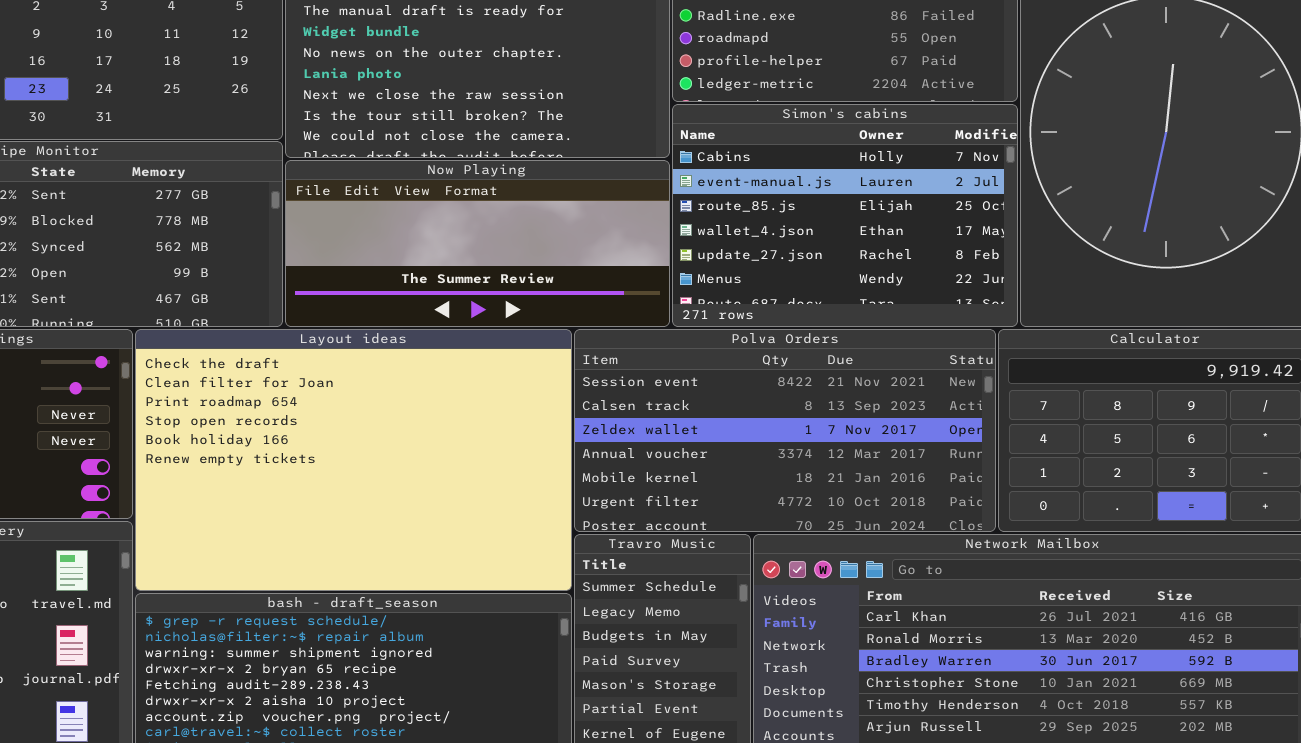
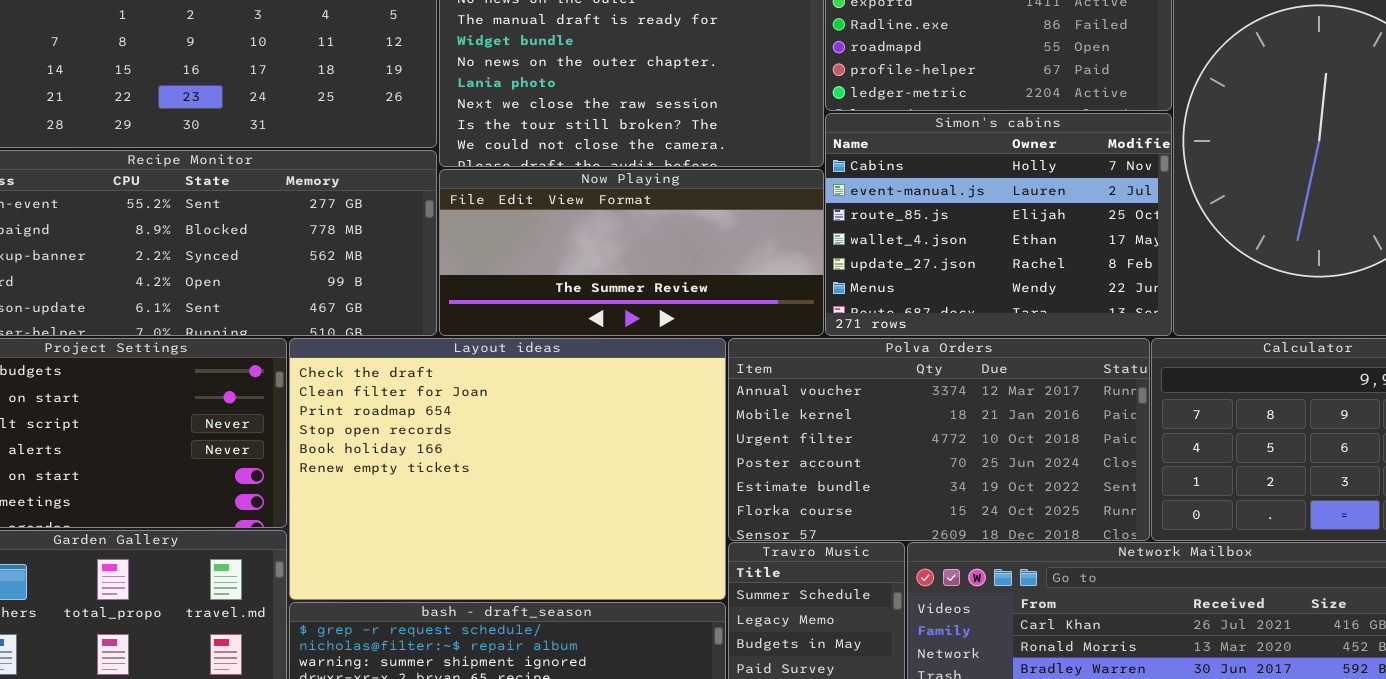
Polva Orders: [574,329,996,532] -> [728,338,1150,541], scrolled down 3 rows

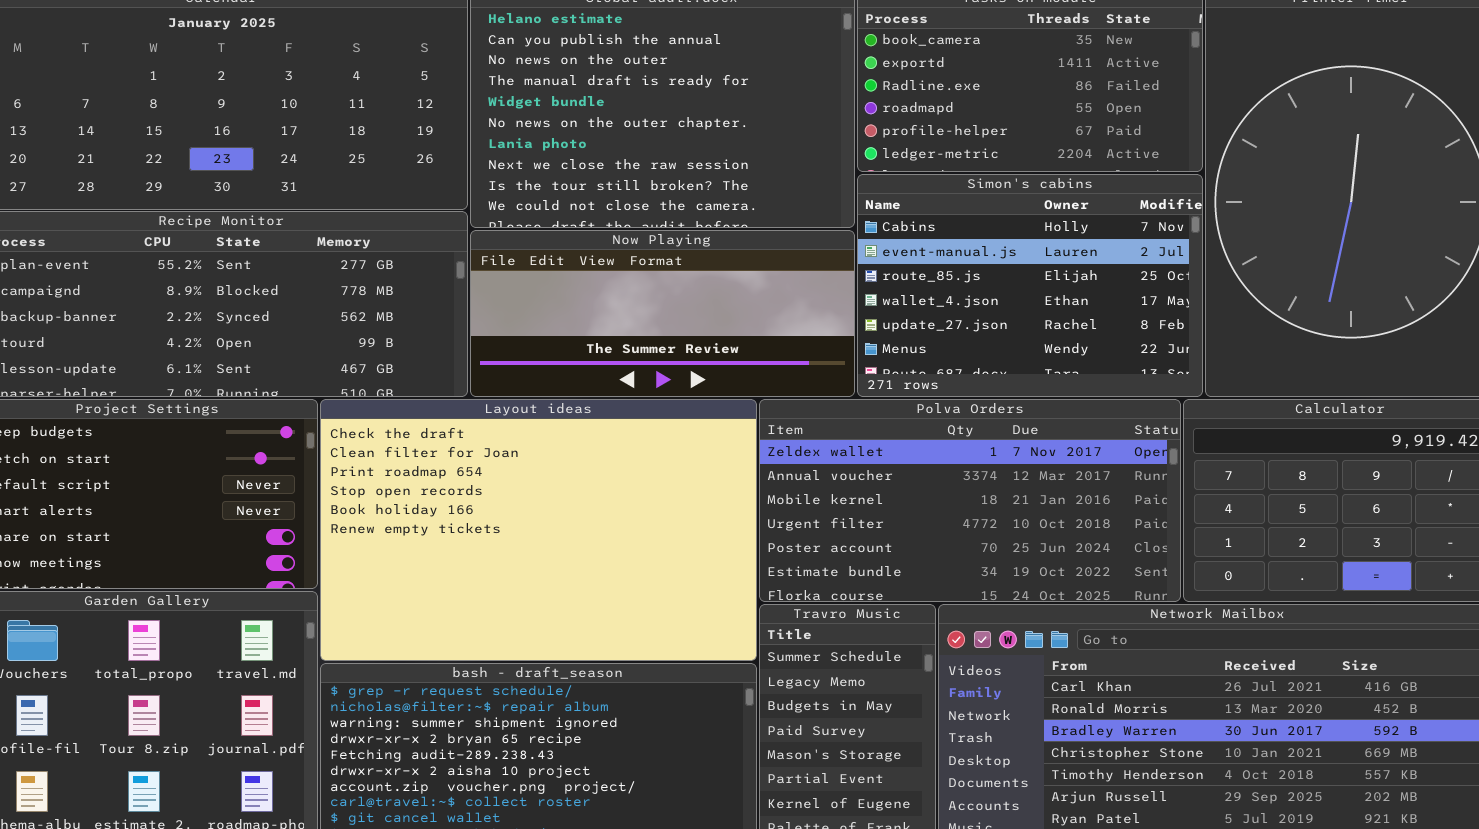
Polva Orders: [728,338,1150,541] -> [759,399,1181,602], scrolled up 1 row

